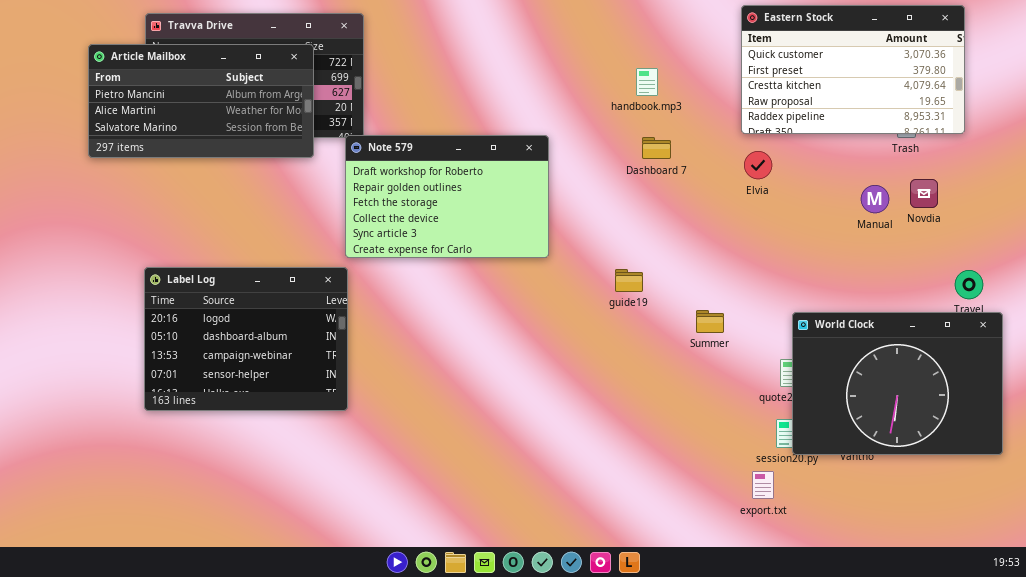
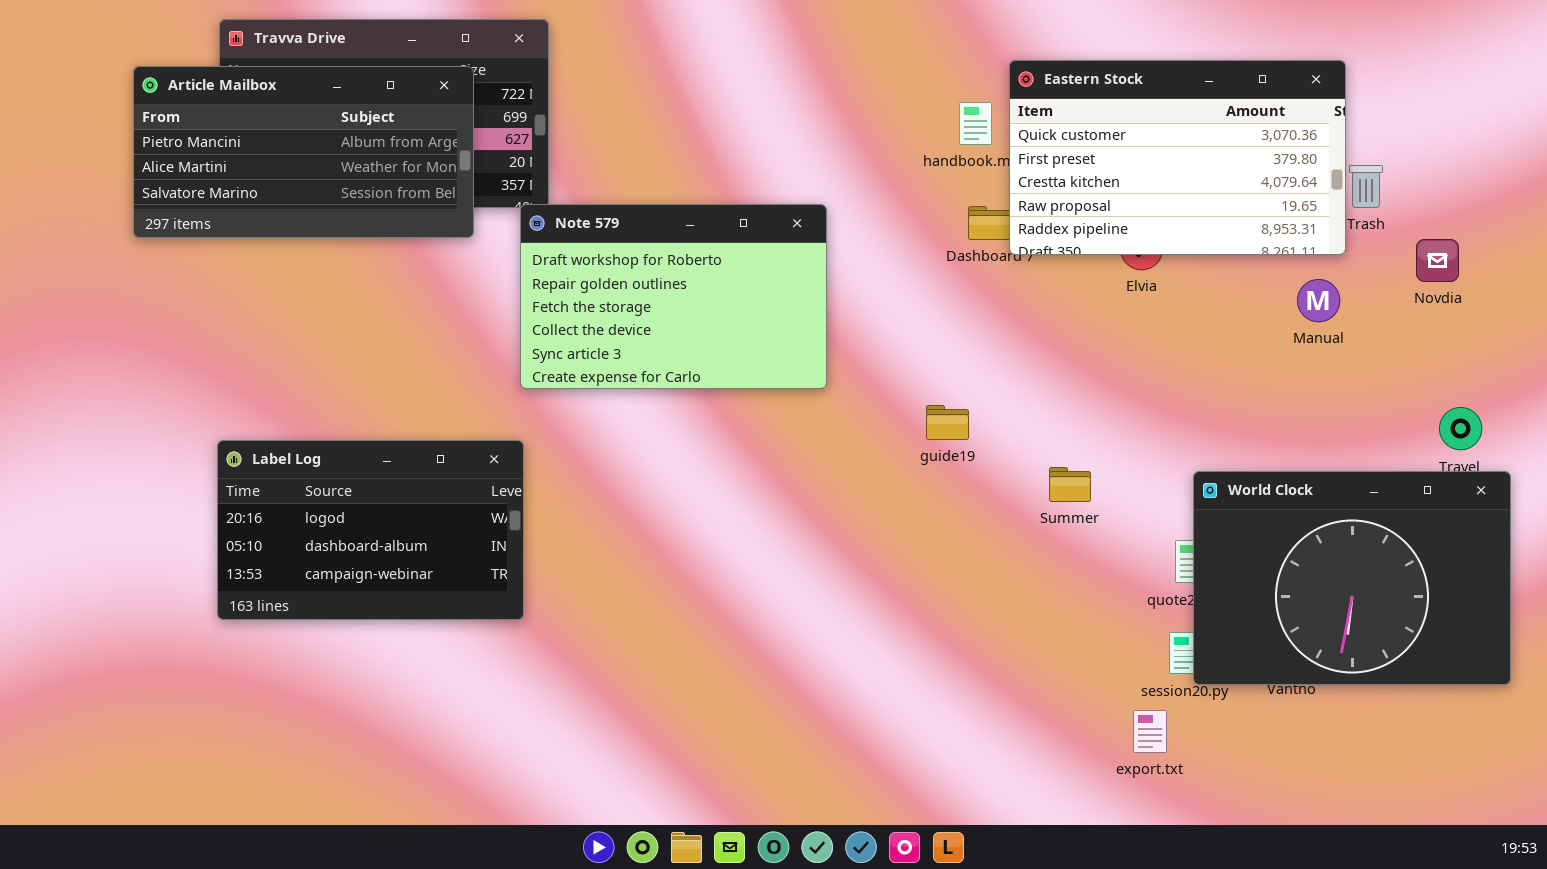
Eastern Stock: [741,5,965,134] -> [1009,60,1346,255], moved
Novdia: [910,179,938,208] -> [1416,239,1459,282], moved
Label Log: [144,267,348,411] -> [217,440,524,620], resized

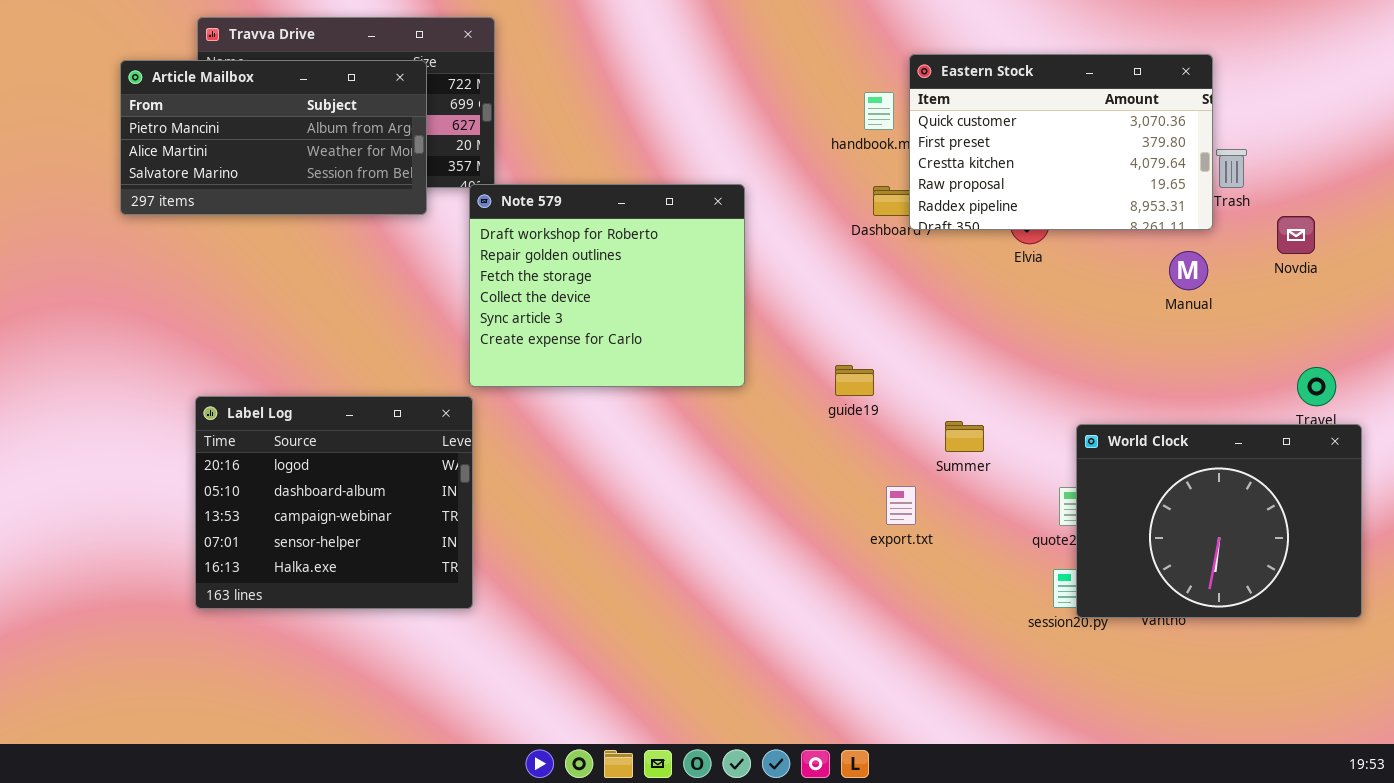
Note 579: [520,204,827,389] -> [469,184,745,387], resized
Label Log: [217,440,524,620] -> [195,396,473,609], resized
export.txt: [1133,710,1167,753] -> [886,486,916,525], moved

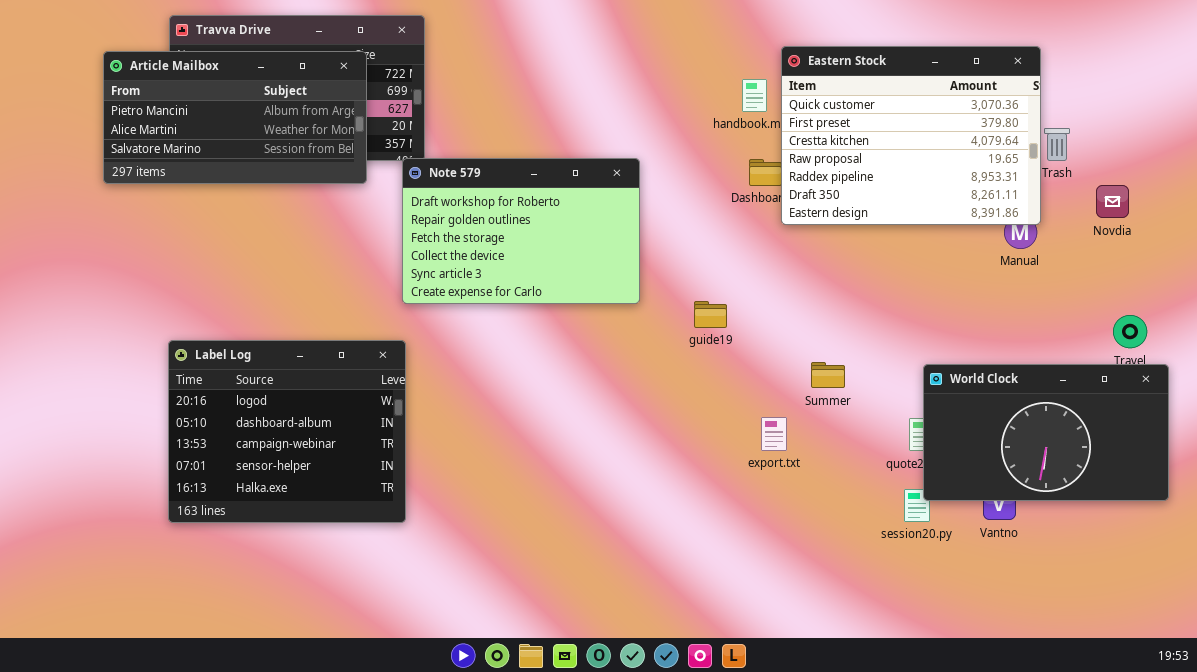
Eastern Stock: [909,54,1213,230] -> [781,46,1041,225], resized
Note 579: [469,184,745,387] -> [402,158,640,304], resized
guide19: [835,365,874,396] -> [694,301,727,328], moved
World Clock: [1076,424,1362,618] -> [923,364,1169,501], resized

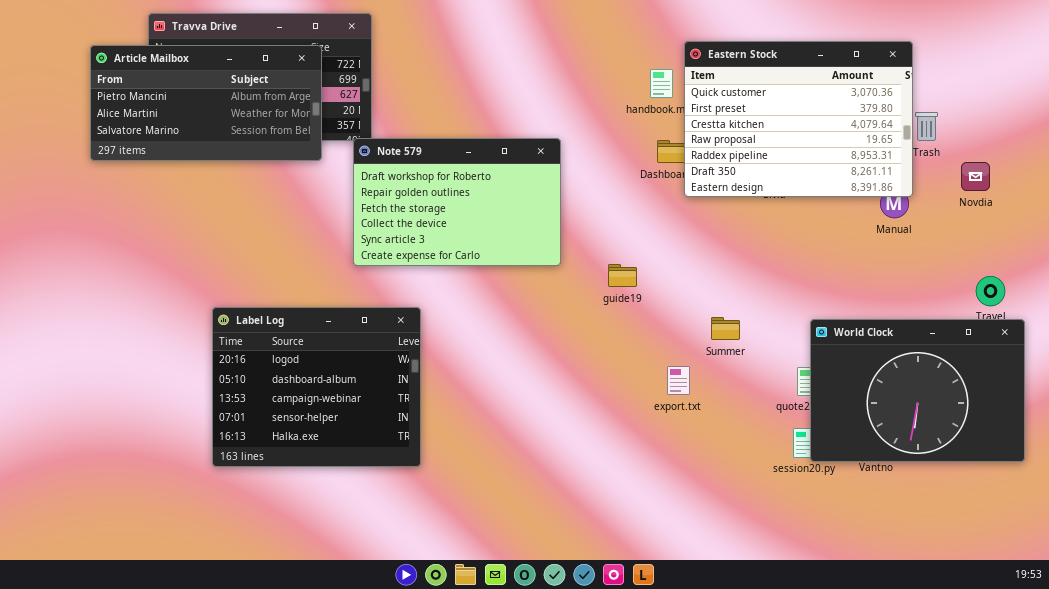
Label Log: [168,340,406,523] -> [212,307,421,467], moved
World Clock: [923,364,1169,501] -> [810,319,1025,462], resized

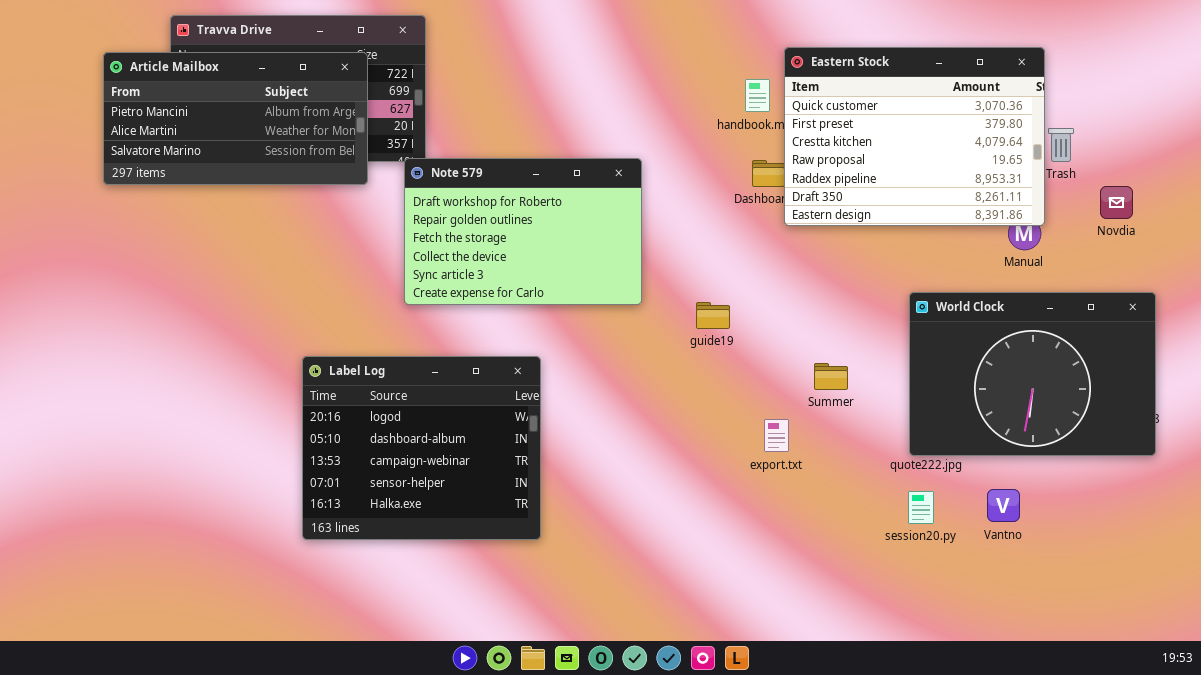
Label Log: [212,307,421,467] -> [302,356,541,540], moved
World Clock: [810,319,1025,462] -> [909,292,1156,456], moved

